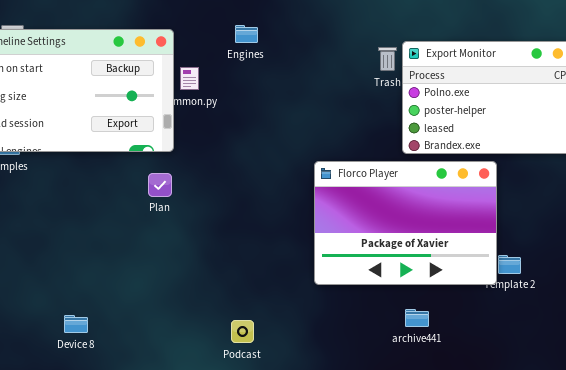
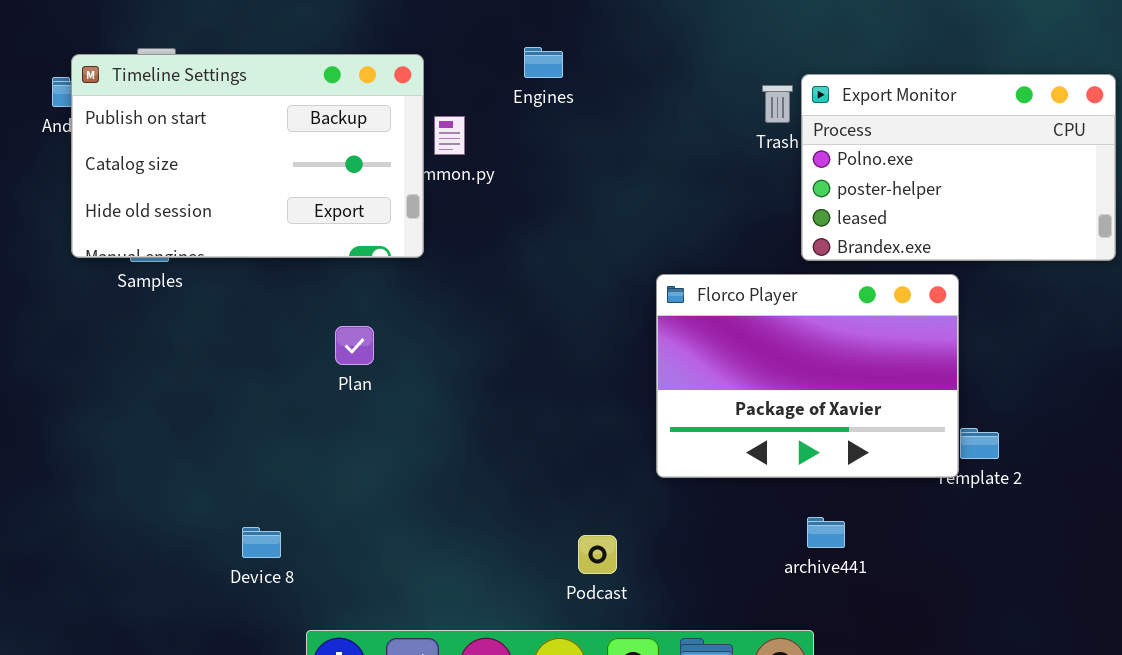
Plan: [148,173,172,197] -> [335,326,374,365], moved
Podcast: [231,320,254,343] -> [578,535,617,574], moved

